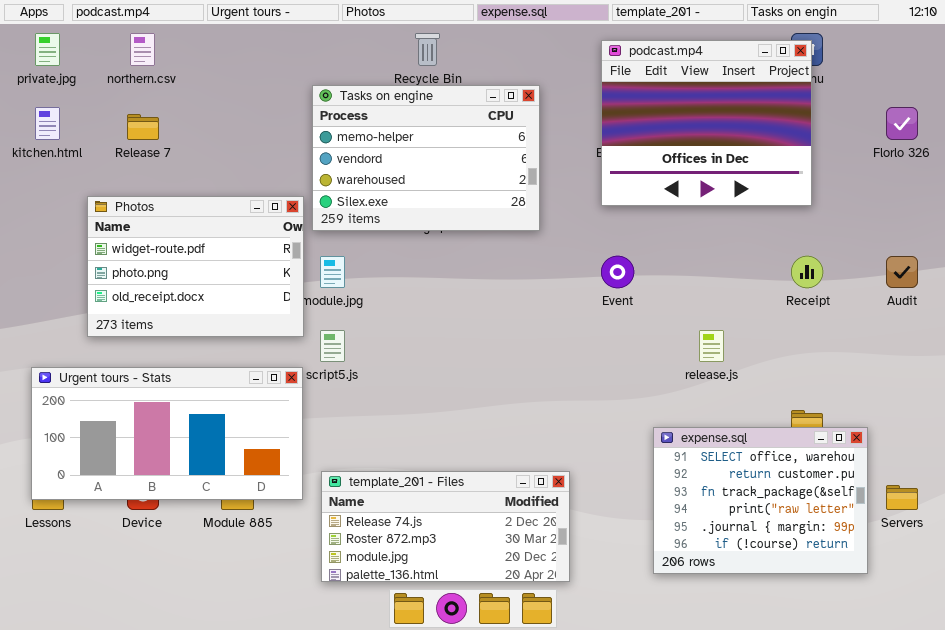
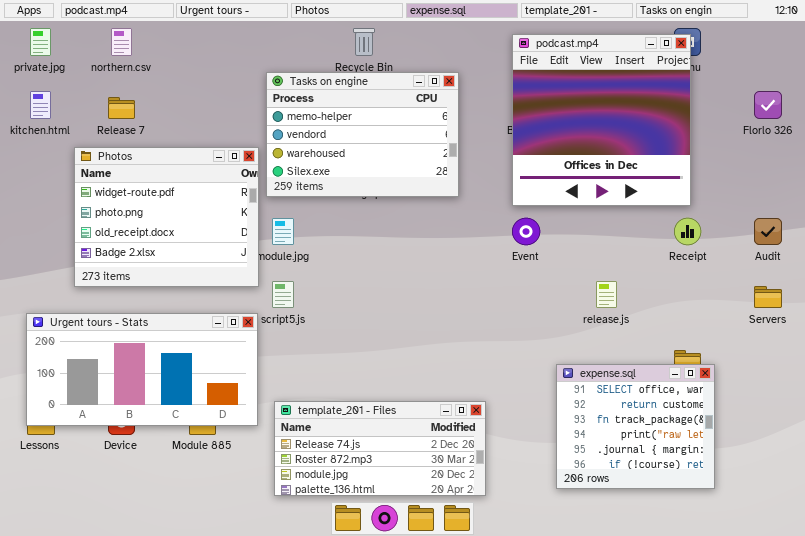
podcast.mp4: [601,40,812,206] -> [512,34,691,206], resized
Photos: [87,196,304,337] -> [74,147,259,287], resized
expense.sql: [653,427,868,574] -> [556,364,715,489], resized
Servers: [886,485,918,510] -> [754,286,782,308], moved

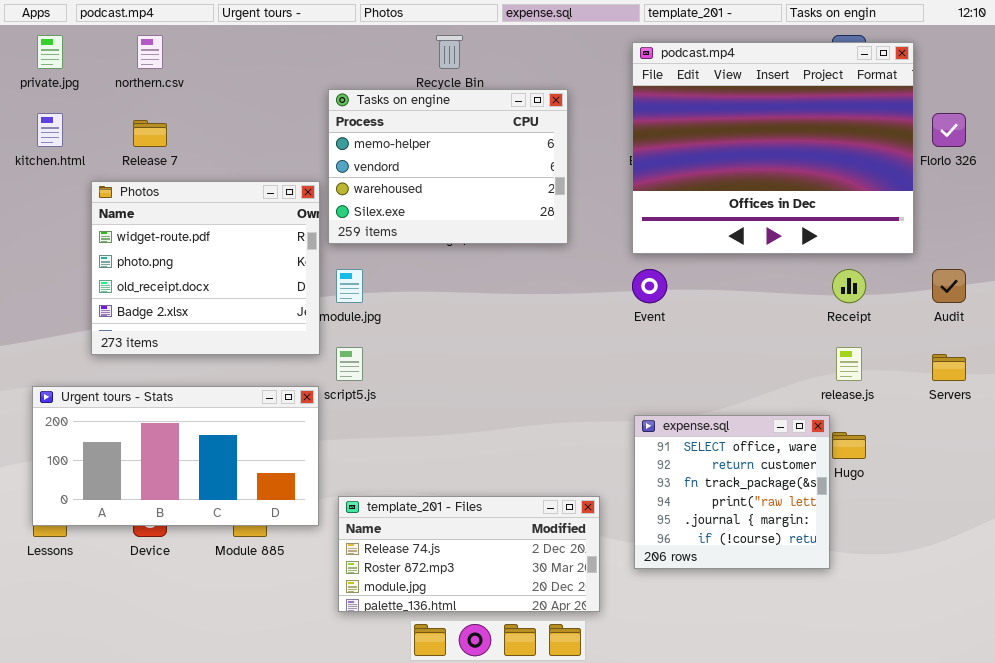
podcast.mp4: [512,34,691,206] -> [632,42,914,254], resized
release.js: [596,281,617,308] -> [836,347,862,381], moved
expense.sql: [556,364,715,489] -> [634,415,830,569], moved

